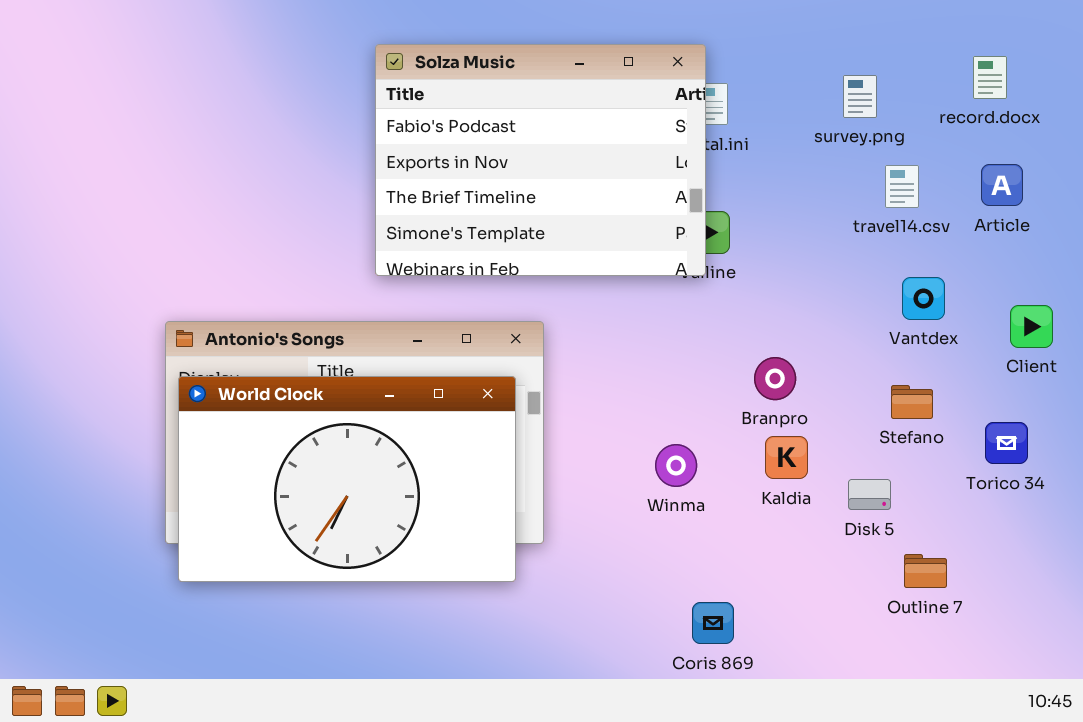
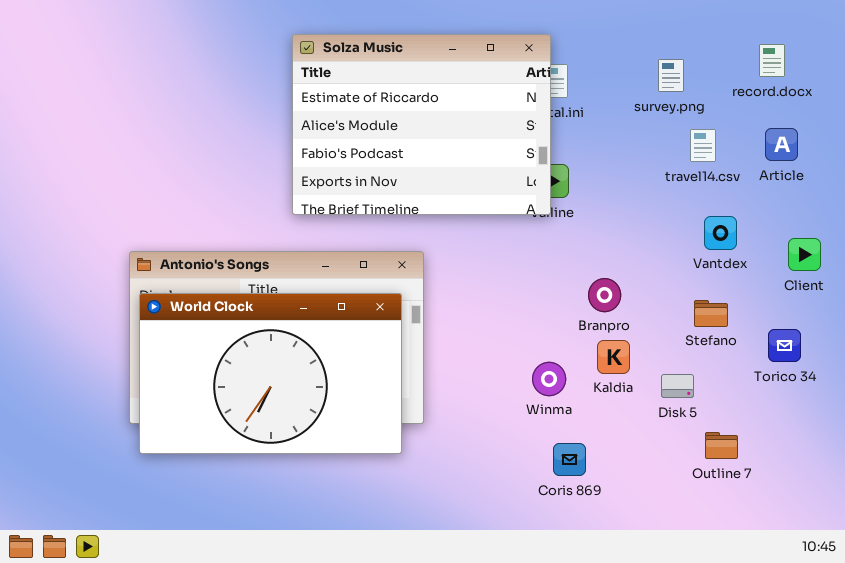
Solza Music: [375,44,706,276] -> [292,34,551,215], scrolled up 2 rows
Winma: [655,444,697,487] -> [532,362,566,396], moved
Coris 869: [692,602,734,644] -> [553,443,586,476], moved

